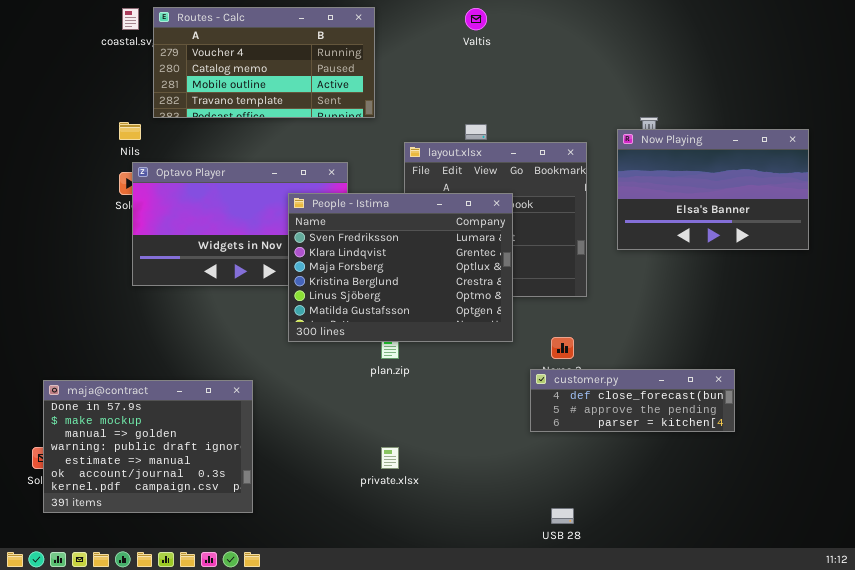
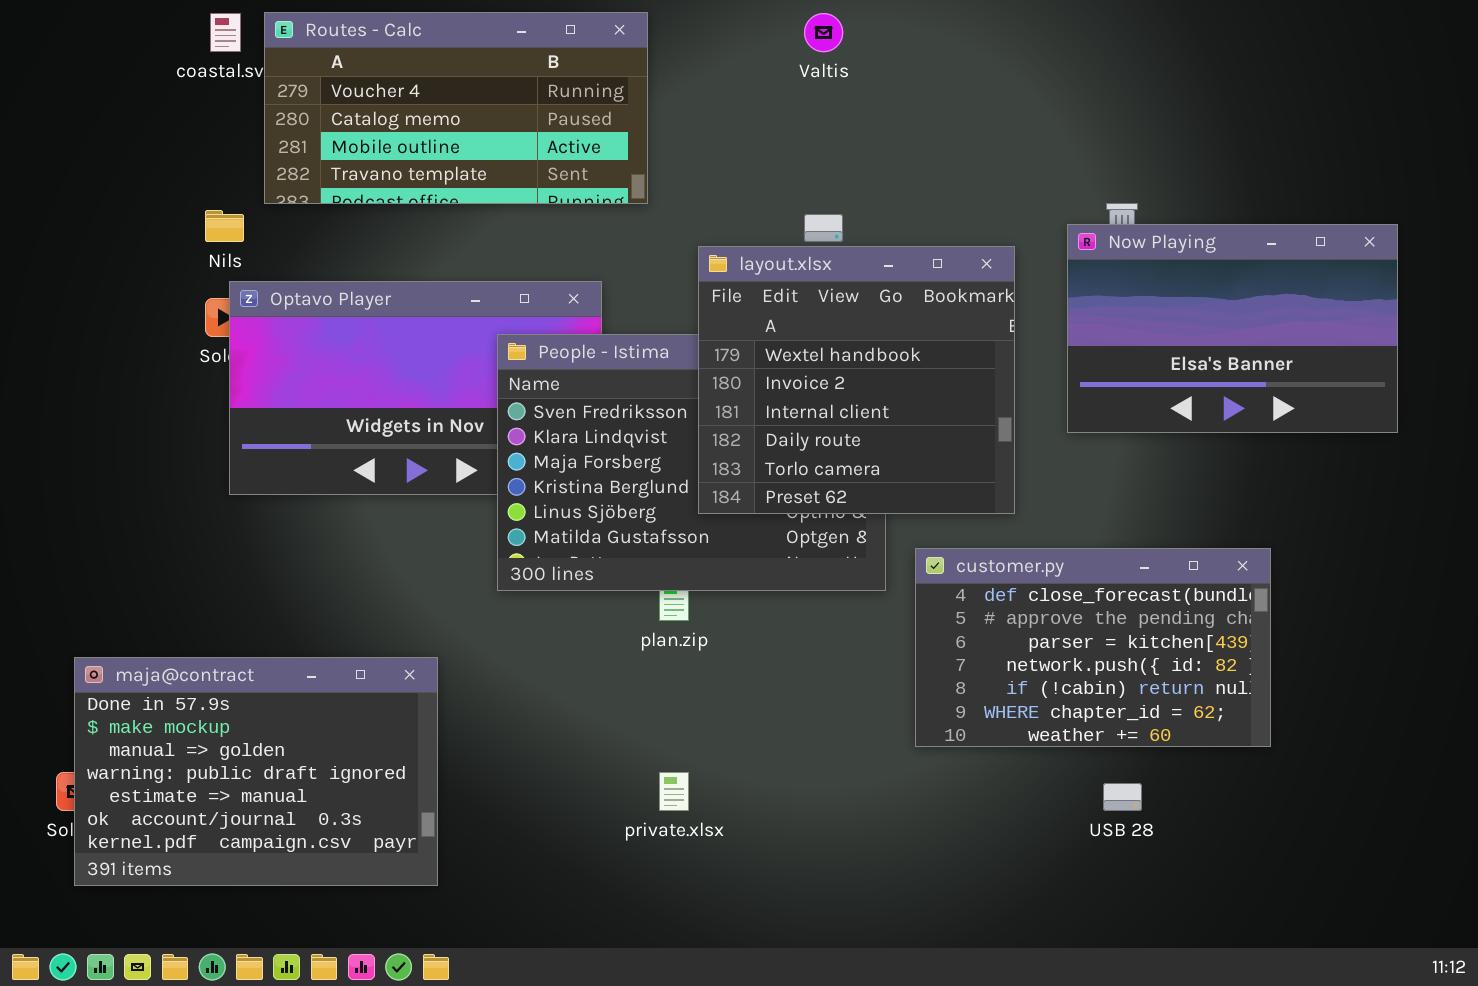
layout.xlsx: [404,142,587,297] -> [698,246,1015,514], raised
customer.py: [530,369,735,432] -> [915,548,1271,747], resized
USB 28: [551,508,574,524] -> [1103,783,1142,811], moved

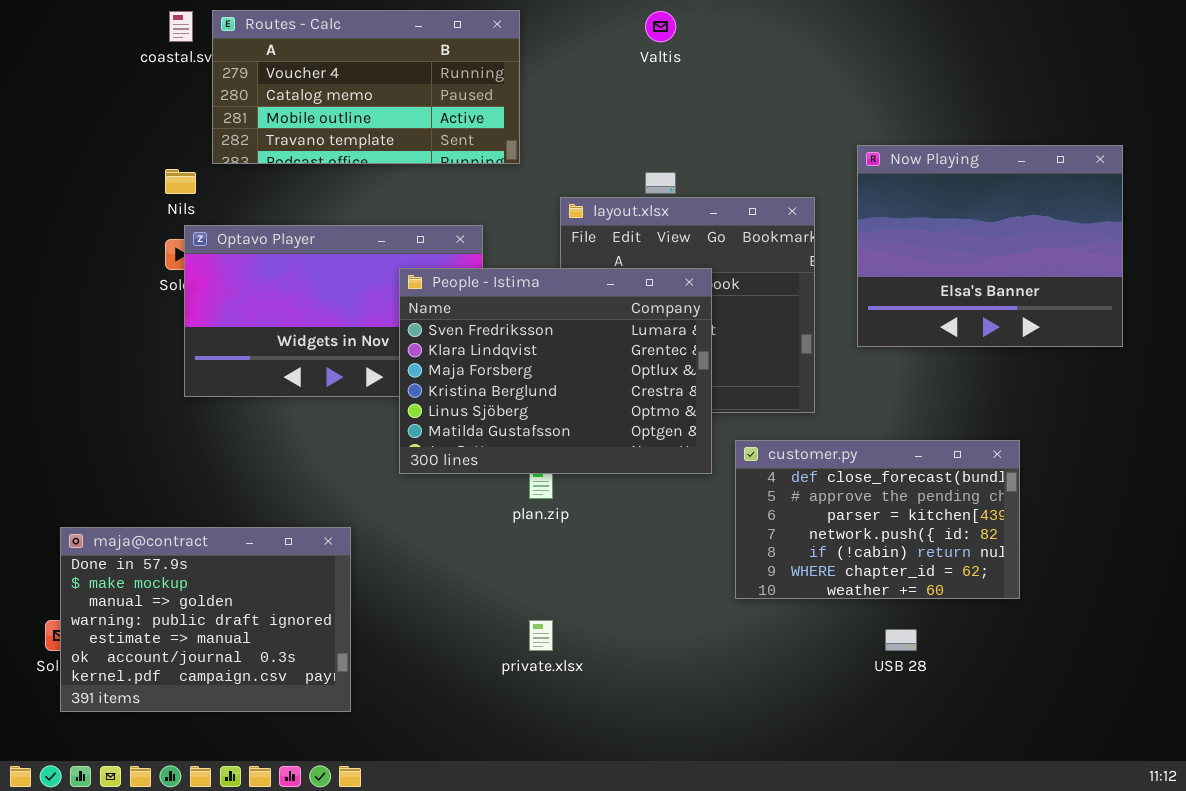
Now Playing: [1067,224,1398,433] -> [857,145,1123,347], resized
People - Istima: [497,334,886,591] -> [399,268,712,474], raised

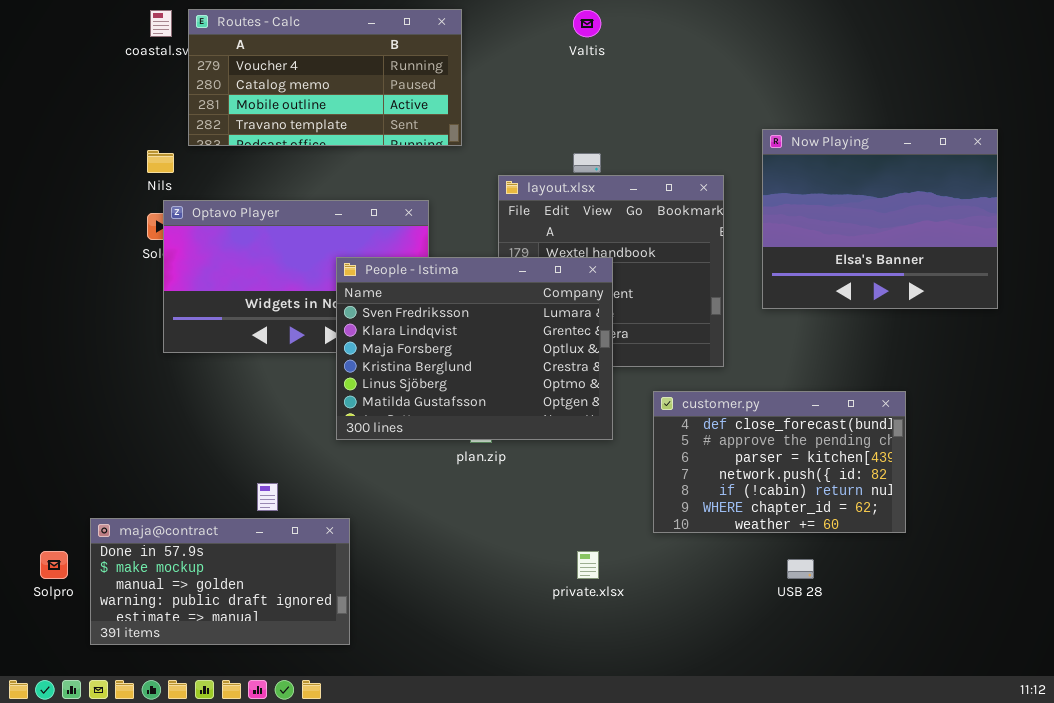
People - Istima: [399,268,712,474] -> [336,257,613,440], moved
maja@contract: [60,527,351,712] -> [90,518,350,645], moved, resized
private.xlsx: [529,620,553,651] -> [577,551,599,579], moved

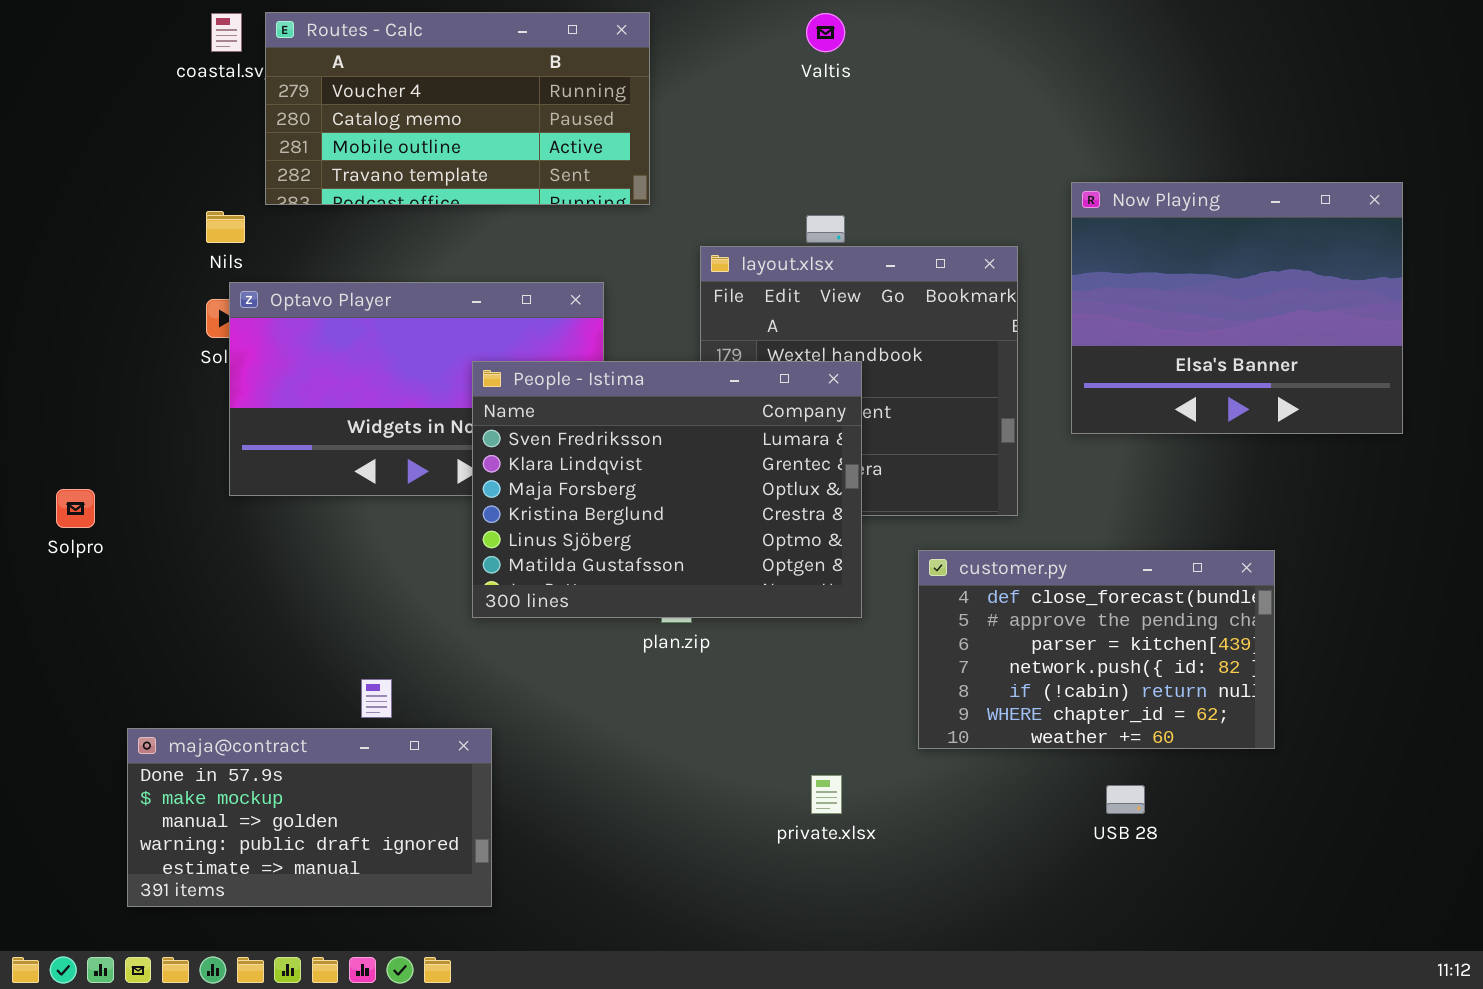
Solpro: [40,551,68,579] -> [56,489,95,528], moved

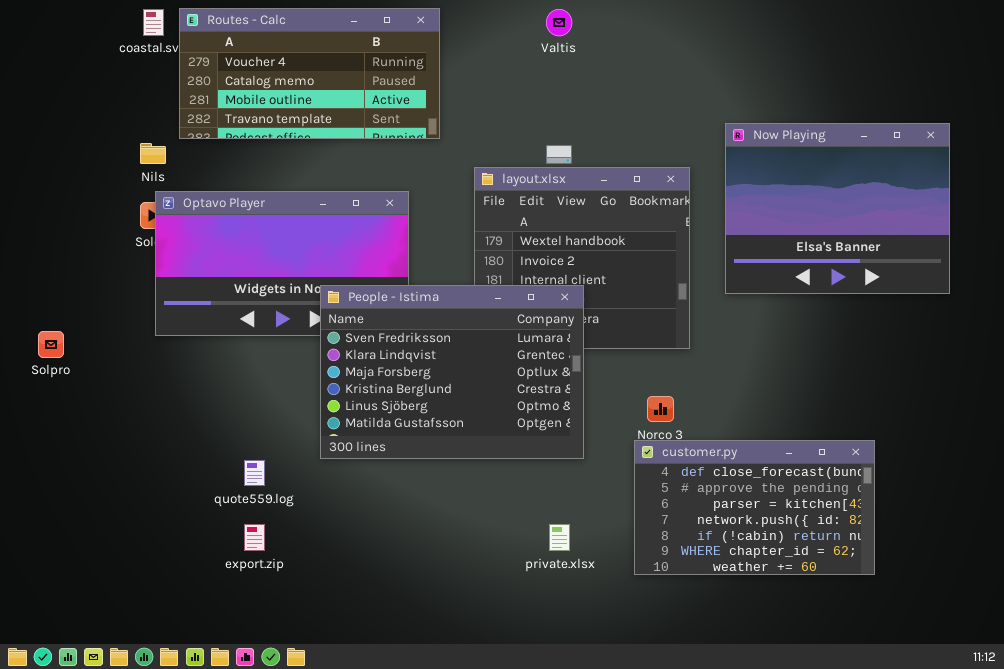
People - Istima: [472,361,862,618] -> [320,285,584,459], moved
customer.py: [918,550,1275,749] -> [634,440,875,575], moved
maja@contract: [127,728,492,907] -> none, closed

